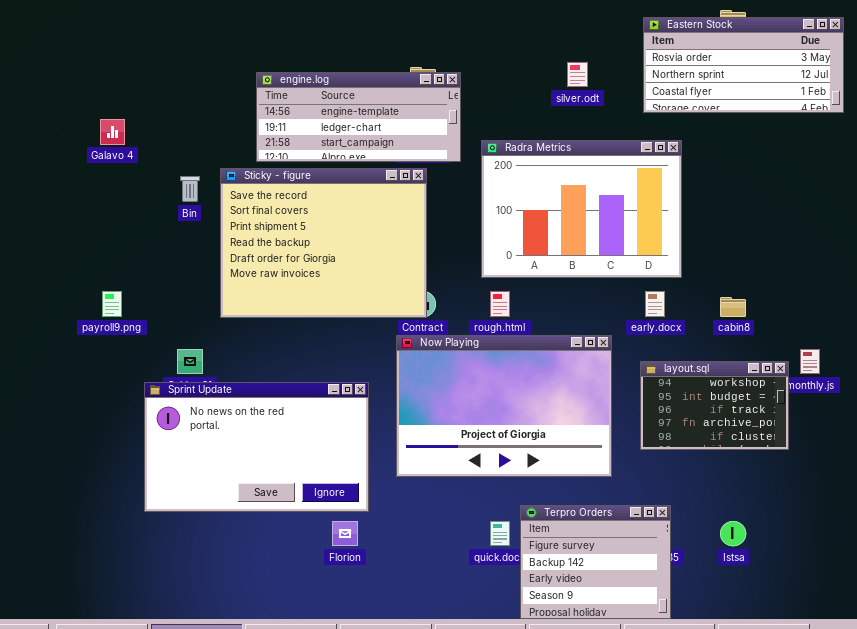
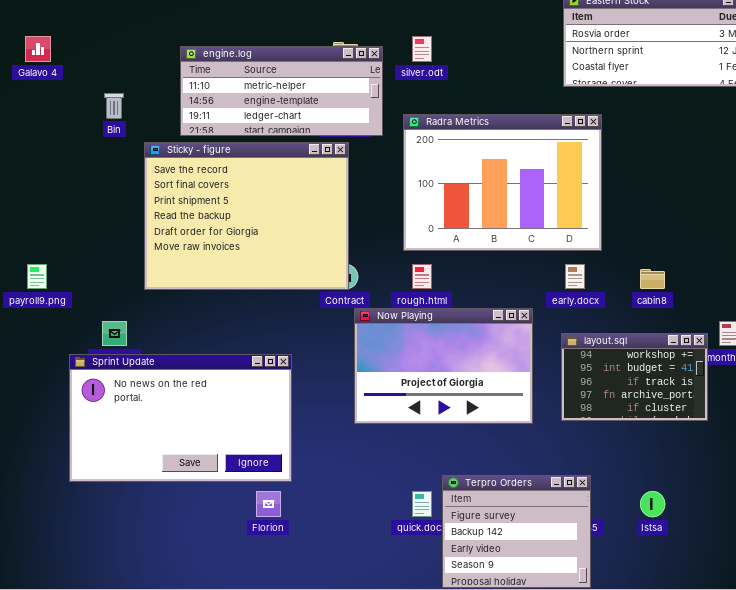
silver.odt: [567,62,588,87] -> [412,36,432,62], moved
engine.log: [256,72,461,162] -> [180,46,383,136], scrolled up 1 row
Galavo 4: [100,119,125,145] -> [25,36,51,62], moved
Bin: [180,176,200,202] -> [104,93,124,119], moved
Now Playing: [396,335,612,477] -> [354,308,533,424], resized

